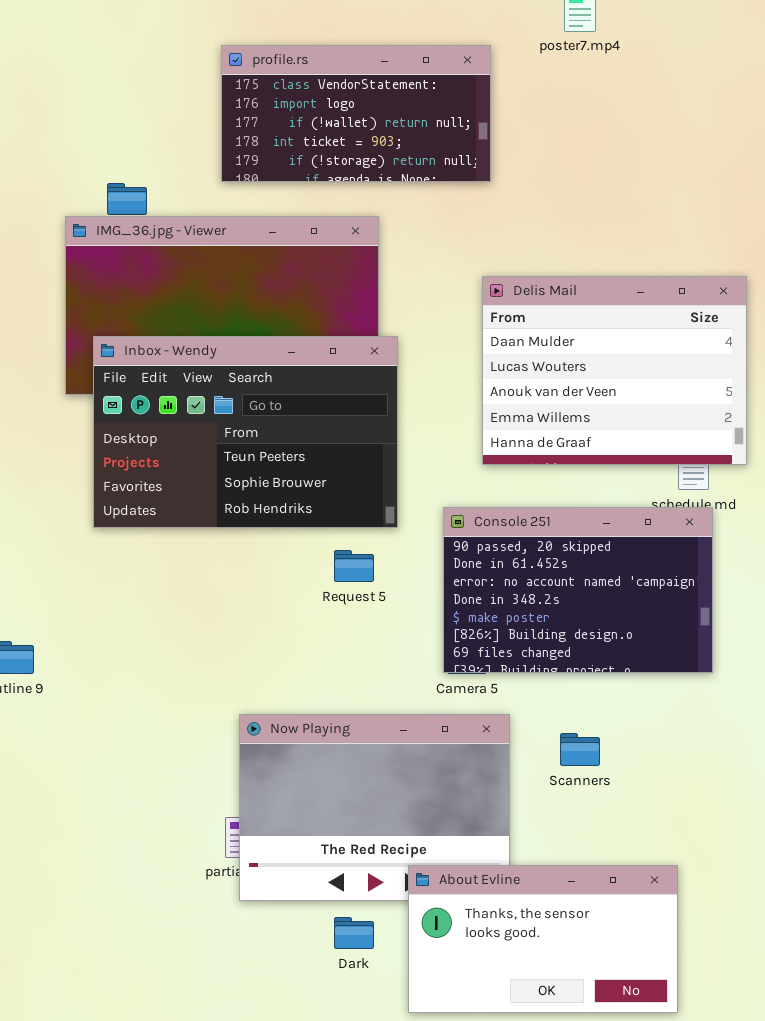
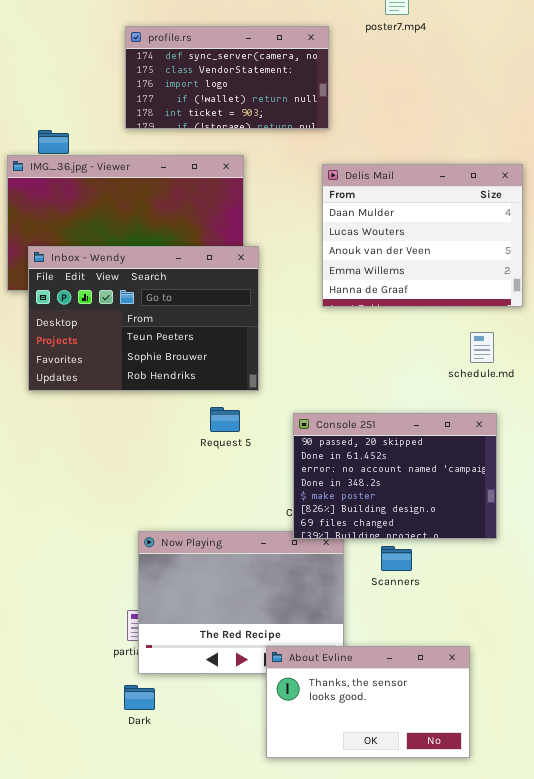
profile.rs: [221,45,491,182] -> [125,26,329,129], scrolled up 1 row
Delis Mail: [482,276,747,465] -> [322,164,523,307], moved
Console 251: [443,507,713,673] -> [293,413,497,539], moved
Dark: [334,917,374,949] -> [124,685,155,710], moved

